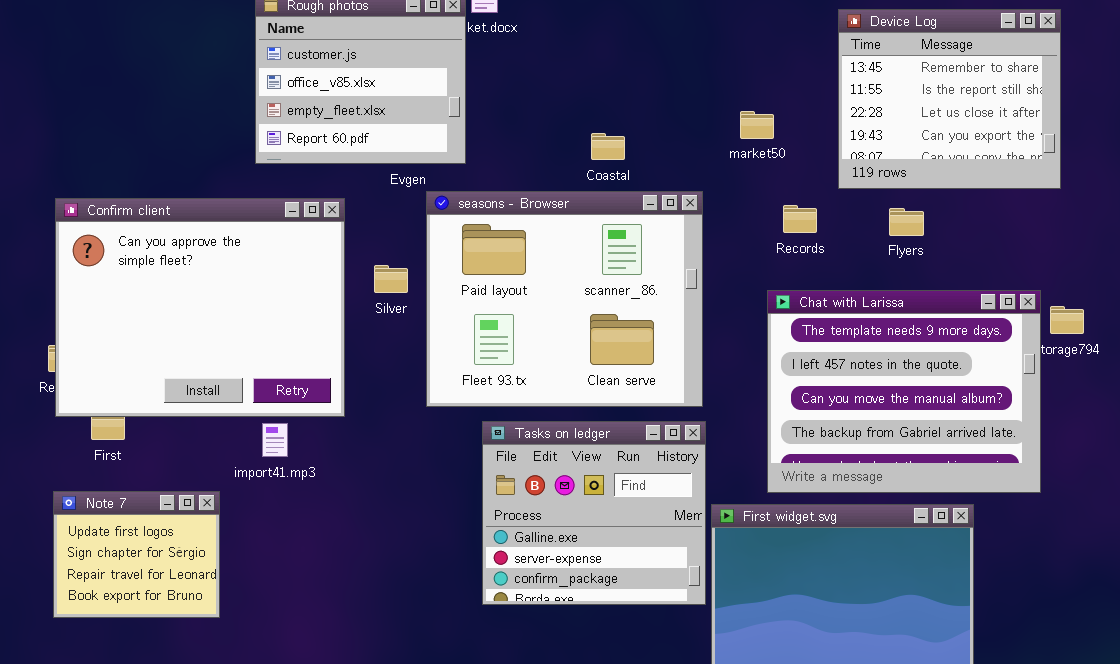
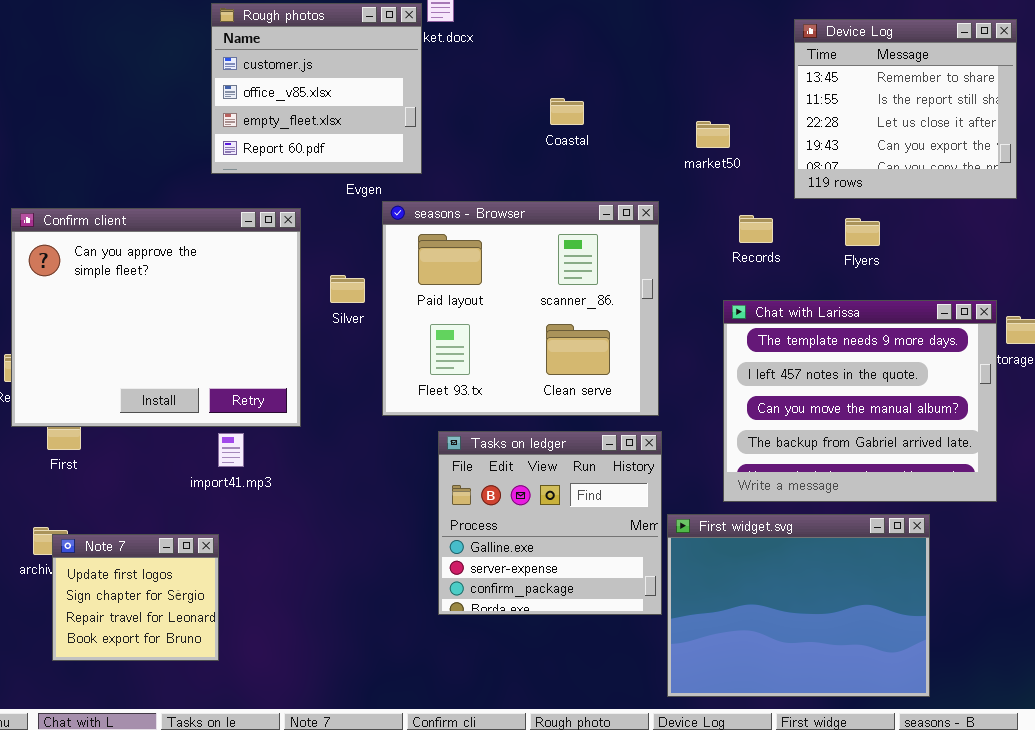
Coastal: [591,133,625,160] -> [550,98,584,125], moved
Note 7: [53,491,220,618] -> [52,534,219,661], moved

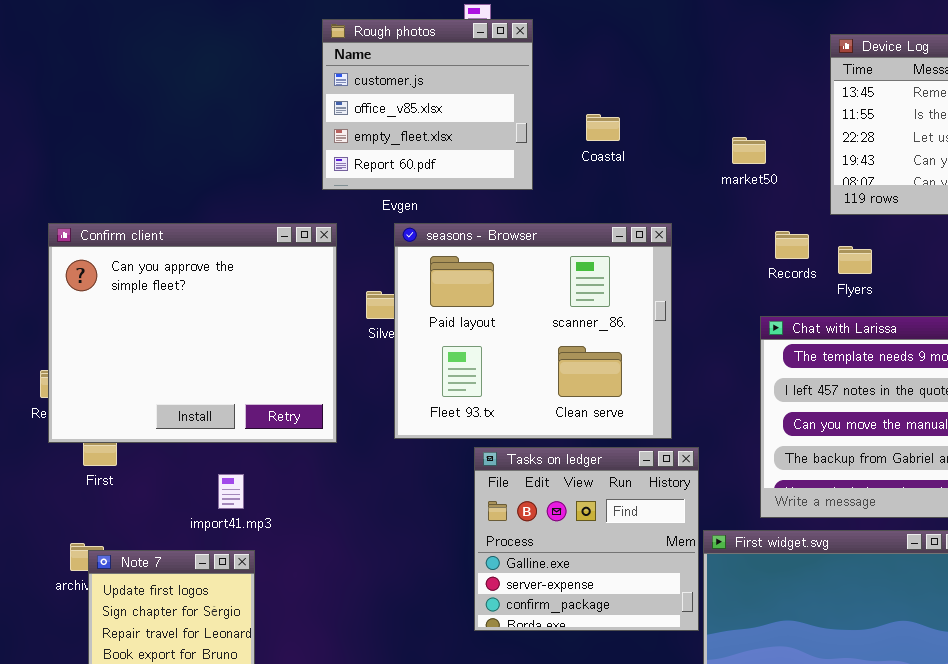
Rough photos: [211,3,422,174] -> [322,19,533,190], moved
seasons - Browser: [382,201,659,416] -> [394,223,672,439], moved
Flyers: [845,218,880,246] -> [838,246,872,274], moved
import41.mp3: [218,433,244,467] -> [218,474,244,509], moved

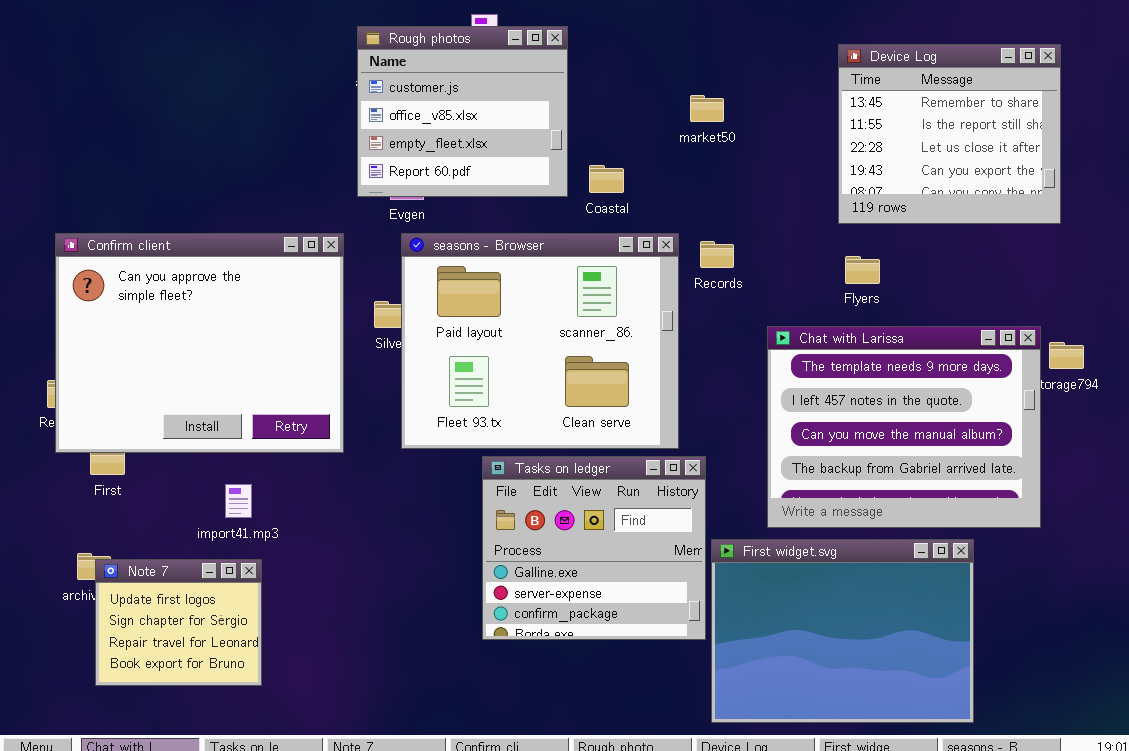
Rough photos: [322,19,533,190] -> [357,26,568,197], moved
Coastal: [586,114,620,141] -> [589,165,624,193], moved
market50: [732,137,766,164] -> [690,95,724,122], moved
Records: [775,231,809,259] -> [700,241,734,268], moved

